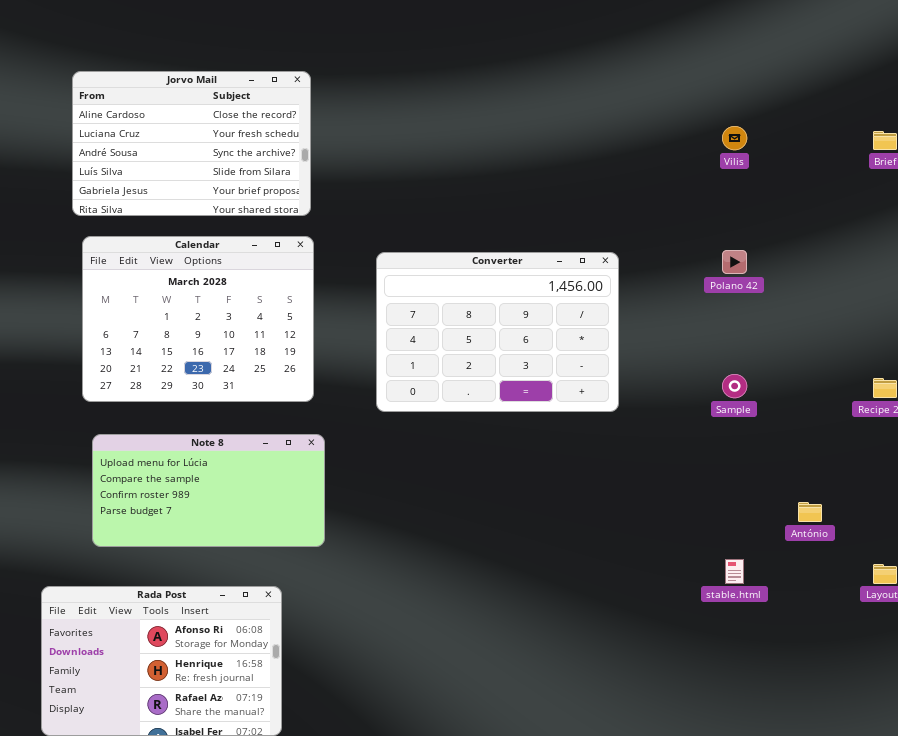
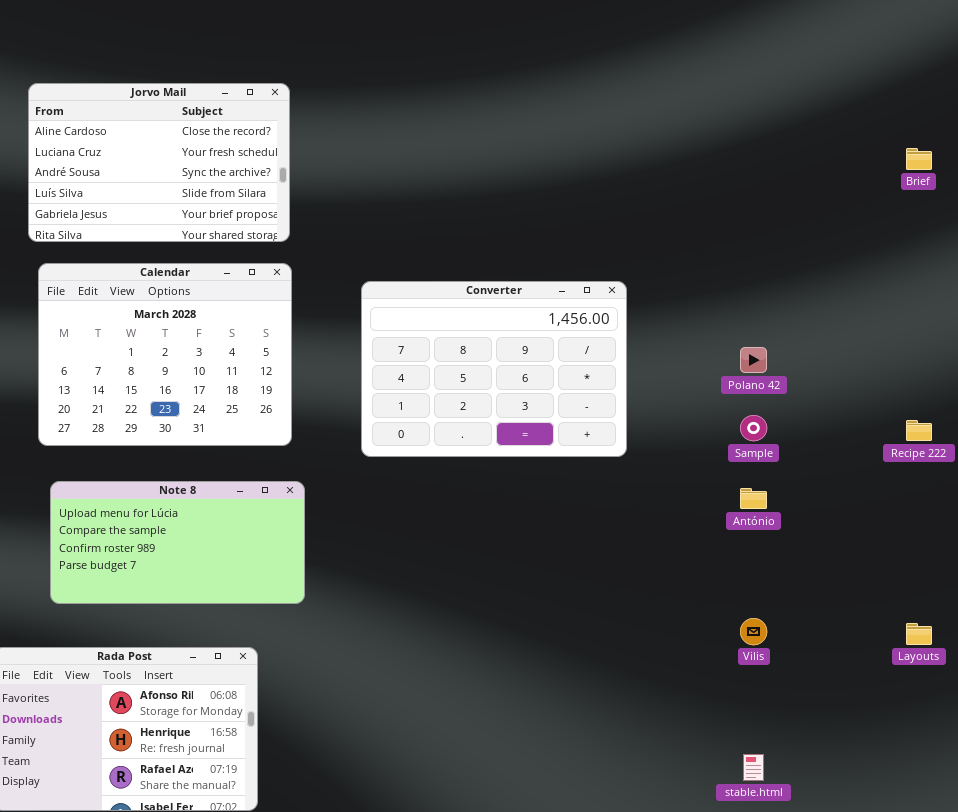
Vilis: [722,126,747,150] -> [740,618,767,645], moved
Polano 42: [722,250,747,274] -> [740,347,767,373], moved
António: [798,502,822,522] -> [740,488,767,509], moved
stable.html: [725,559,744,584] -> [743,754,764,781], moved

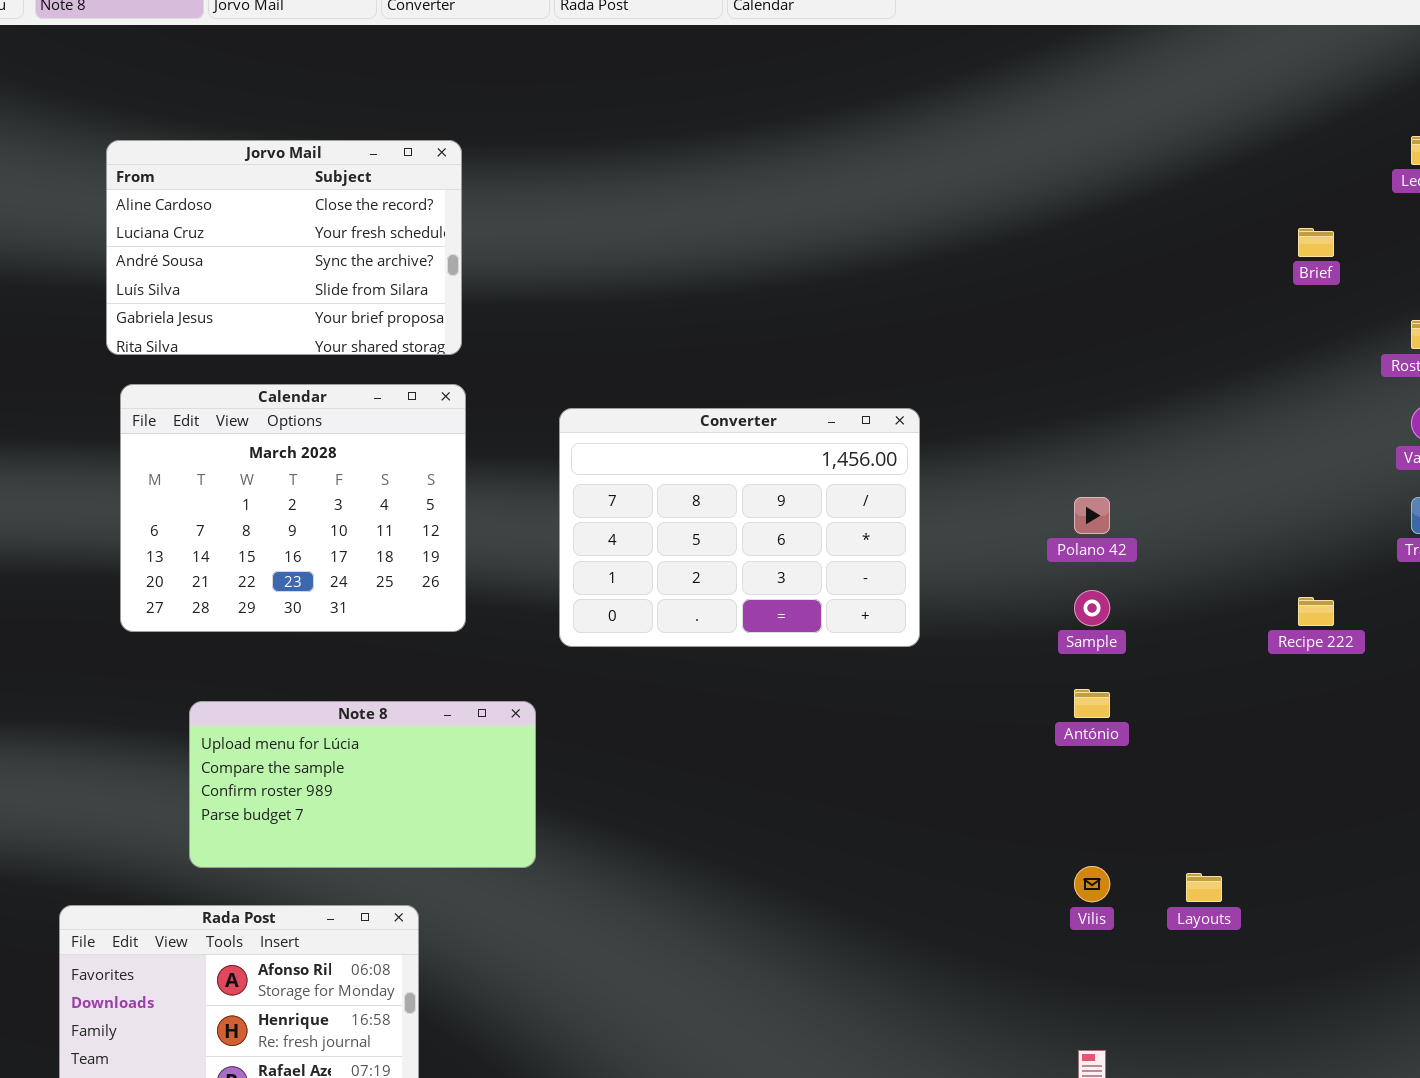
Note 8: [50,481,305,604] -> [189,701,536,868], moved
Layouts: [906,623,932,645] -> [1186,873,1222,902], moved

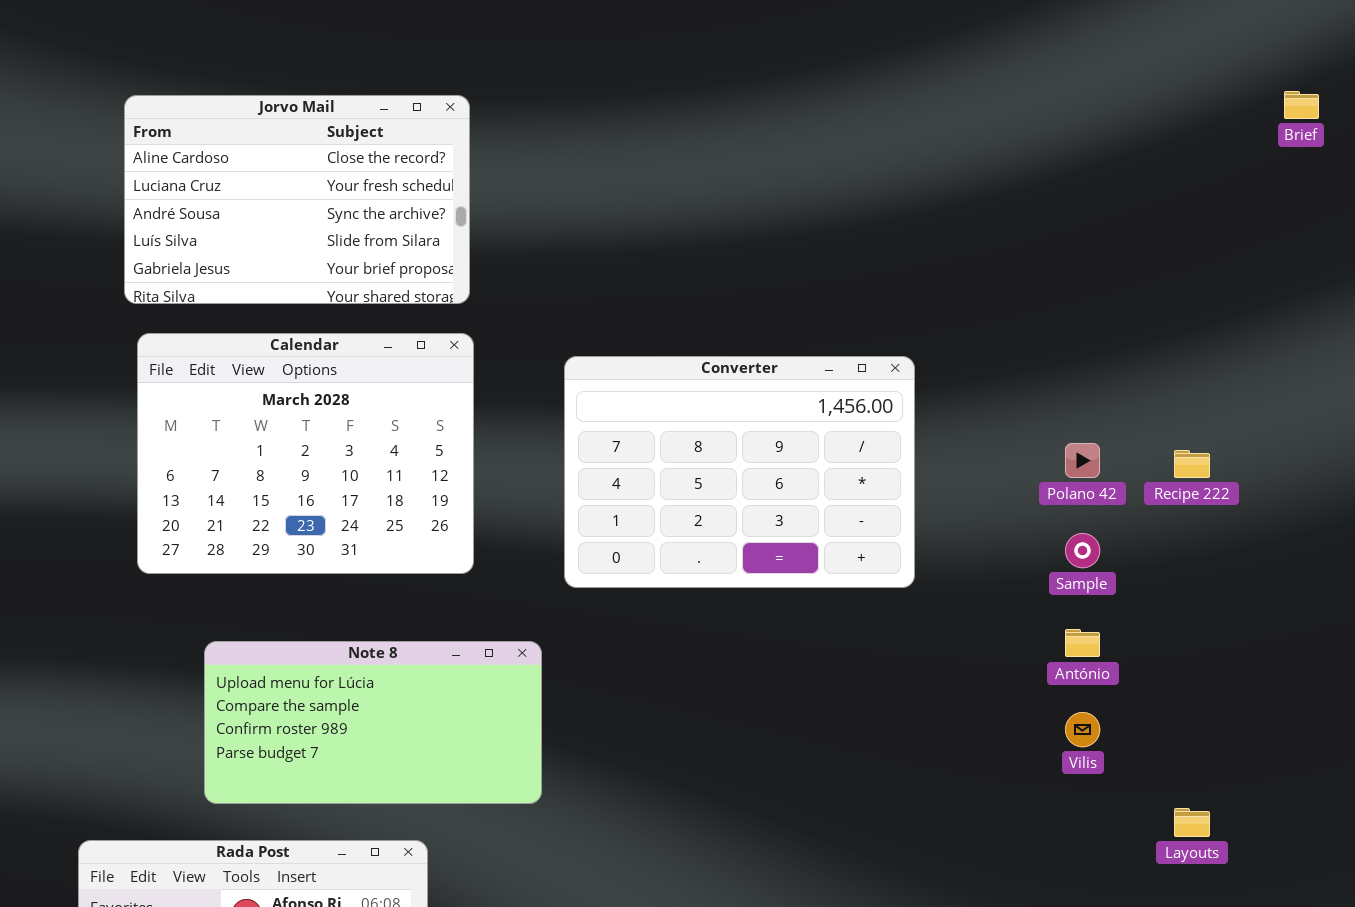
Brief: [1298,228,1334,257] -> [1284,91,1319,119], moved
Recipe 222: [1298,597,1334,626] -> [1174,450,1210,478], moved
Vilis: [1074,866,1110,902] -> [1065,712,1100,747], moved

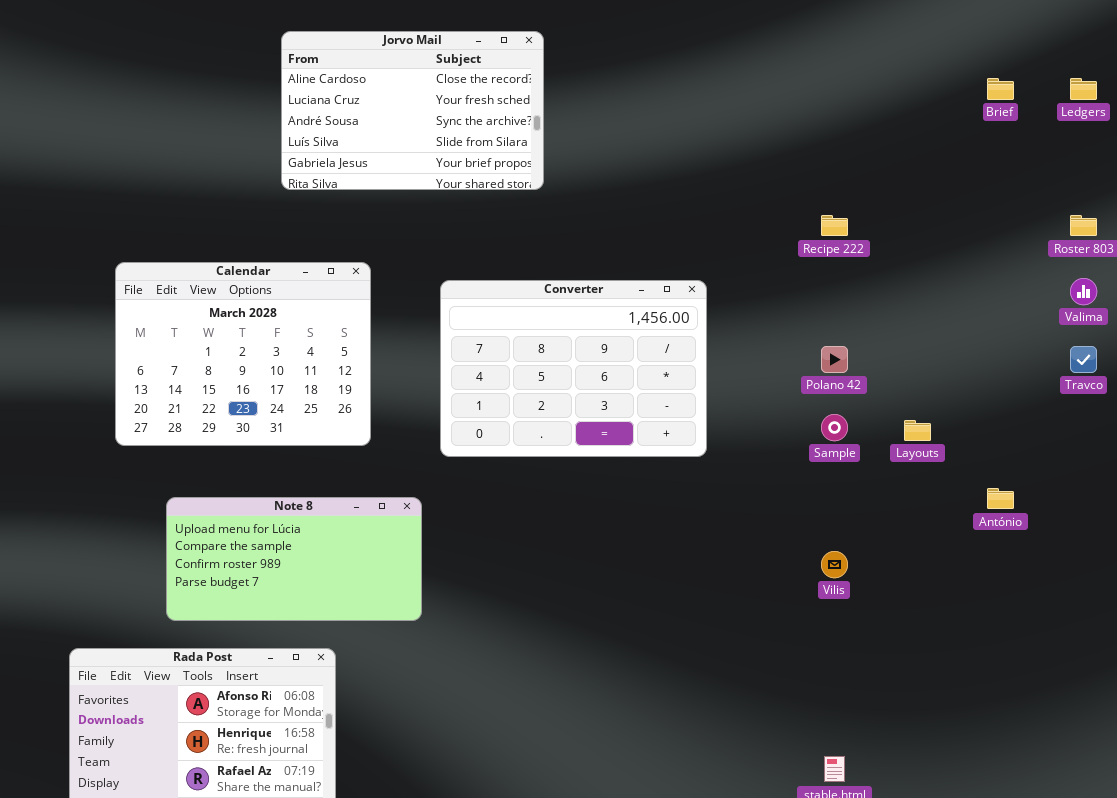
Jorvo Mail: [124,95,470,304] -> [281,31,544,190], moved
Recipe 222: [1174,450,1210,478] -> [821,215,848,236], moved
António: [1065,629,1100,657] -> [987,488,1014,509], moved
Layouts: [1174,808,1210,837] -> [904,420,931,441], moved

